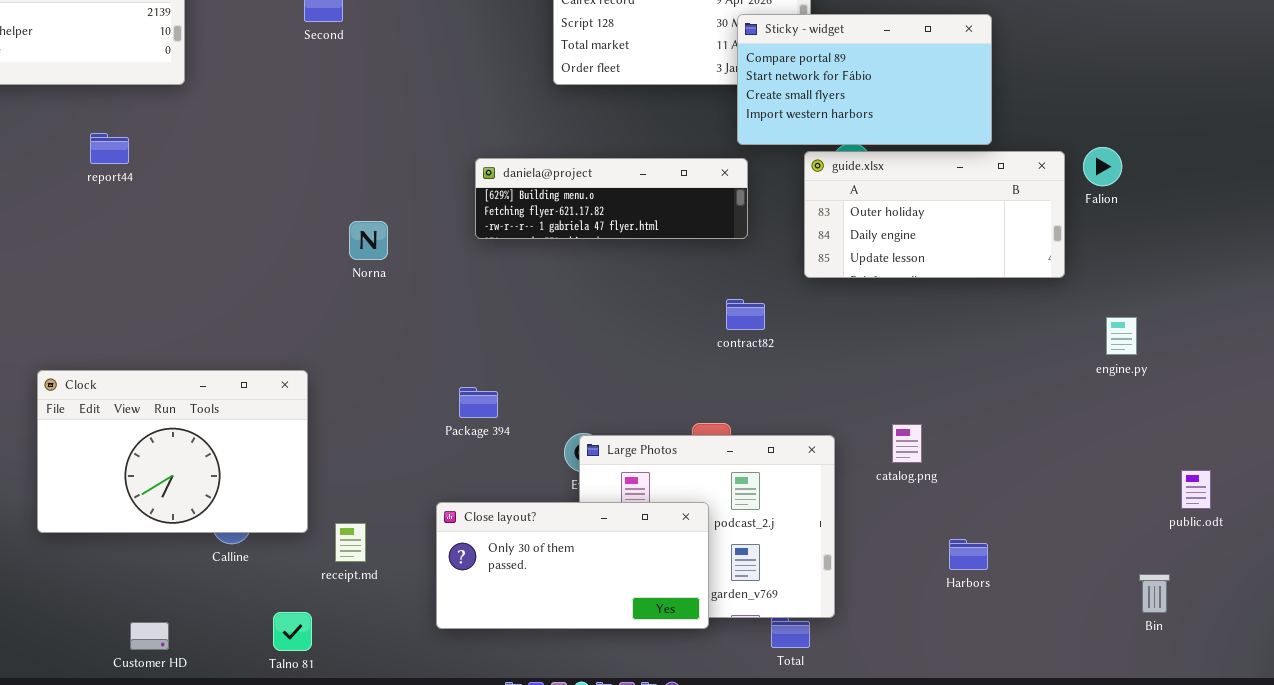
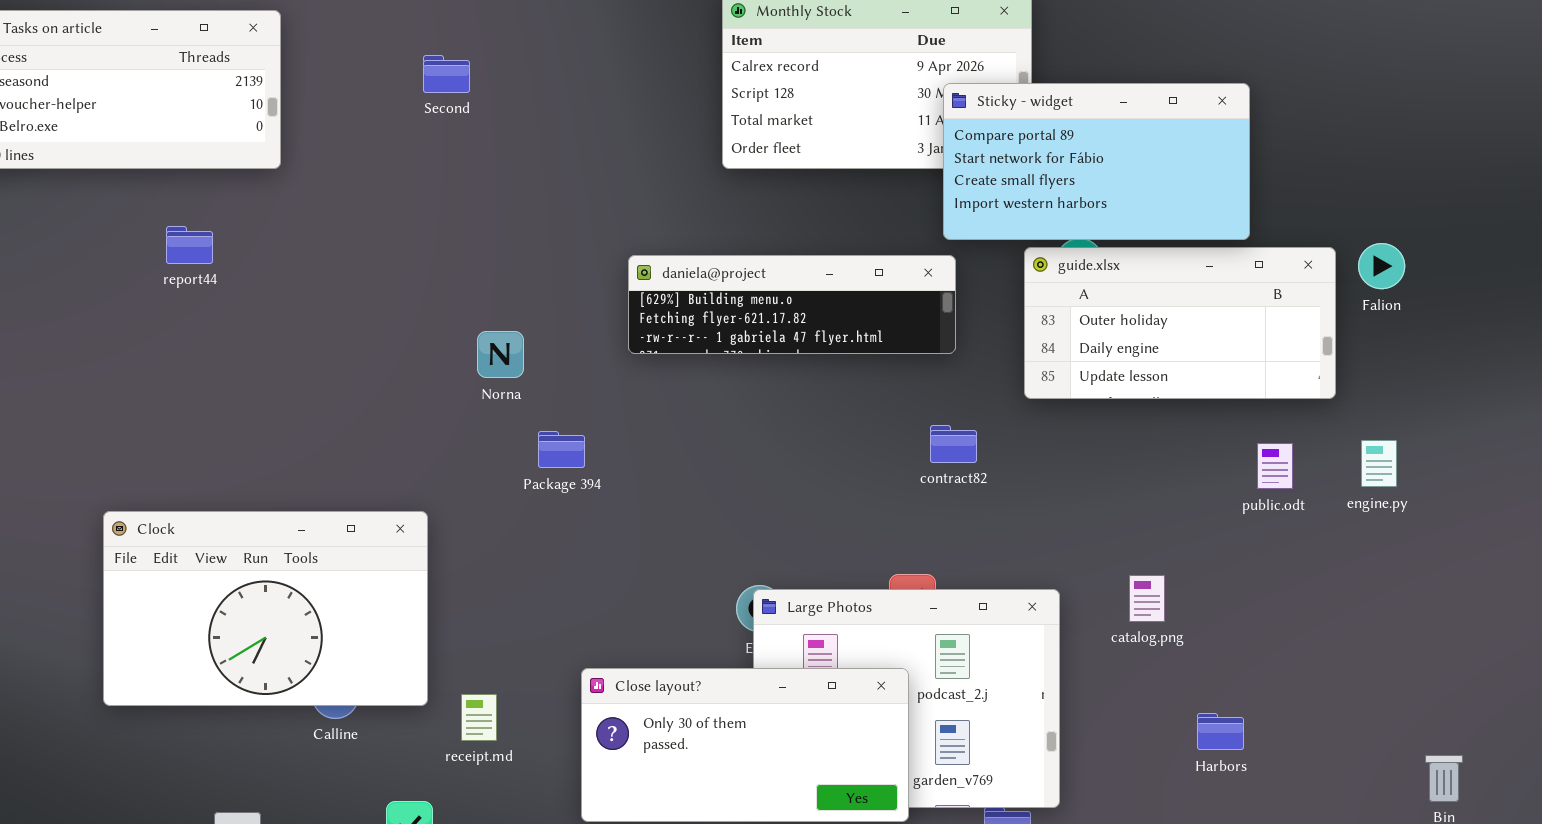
engine.py: [1106,317,1137,355] -> [1361,440,1397,487], moved
Package 394: [459,387,498,418] -> [538,431,585,468], moved
public.odt: [1181,470,1211,509] -> [1257,443,1293,489], moved

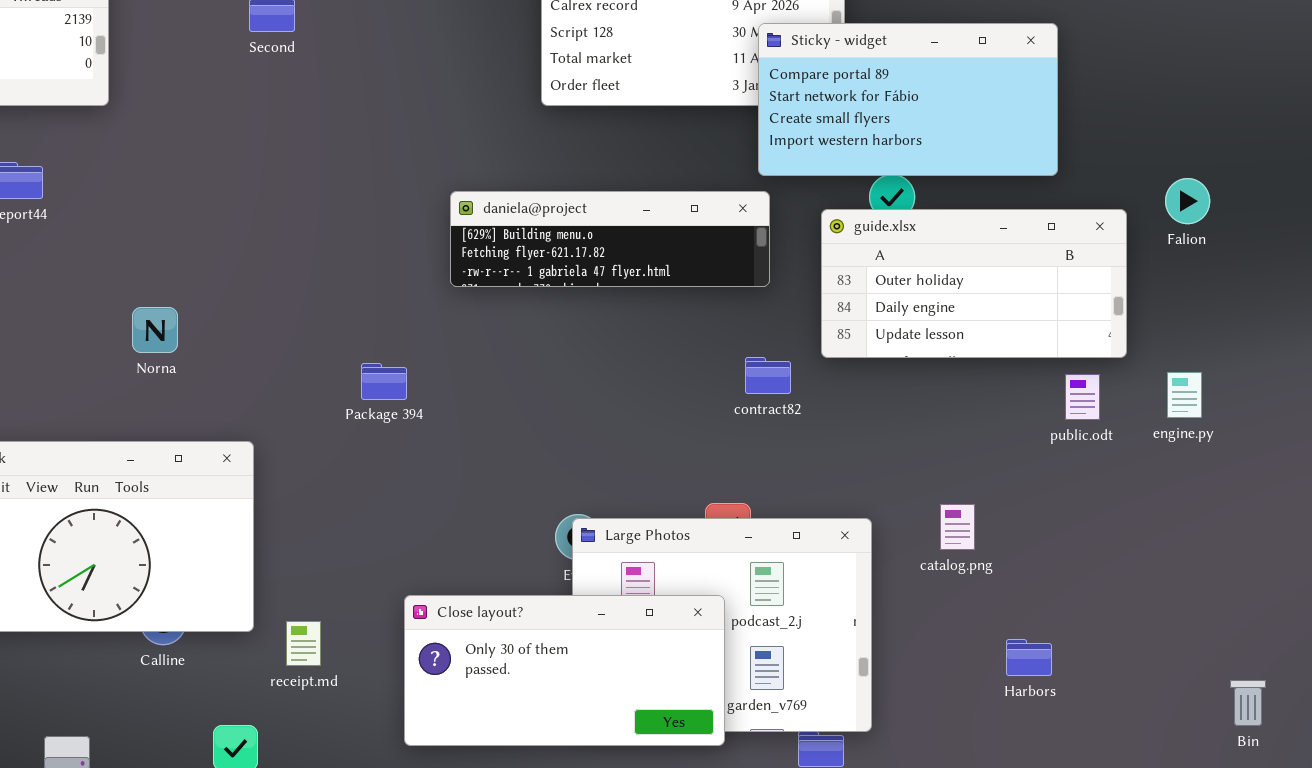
guide.xlsx: [1024,247,1336,399] -> [821,209,1127,358], moved
Norna: [477,331,524,378] -> [132,307,178,353], moved

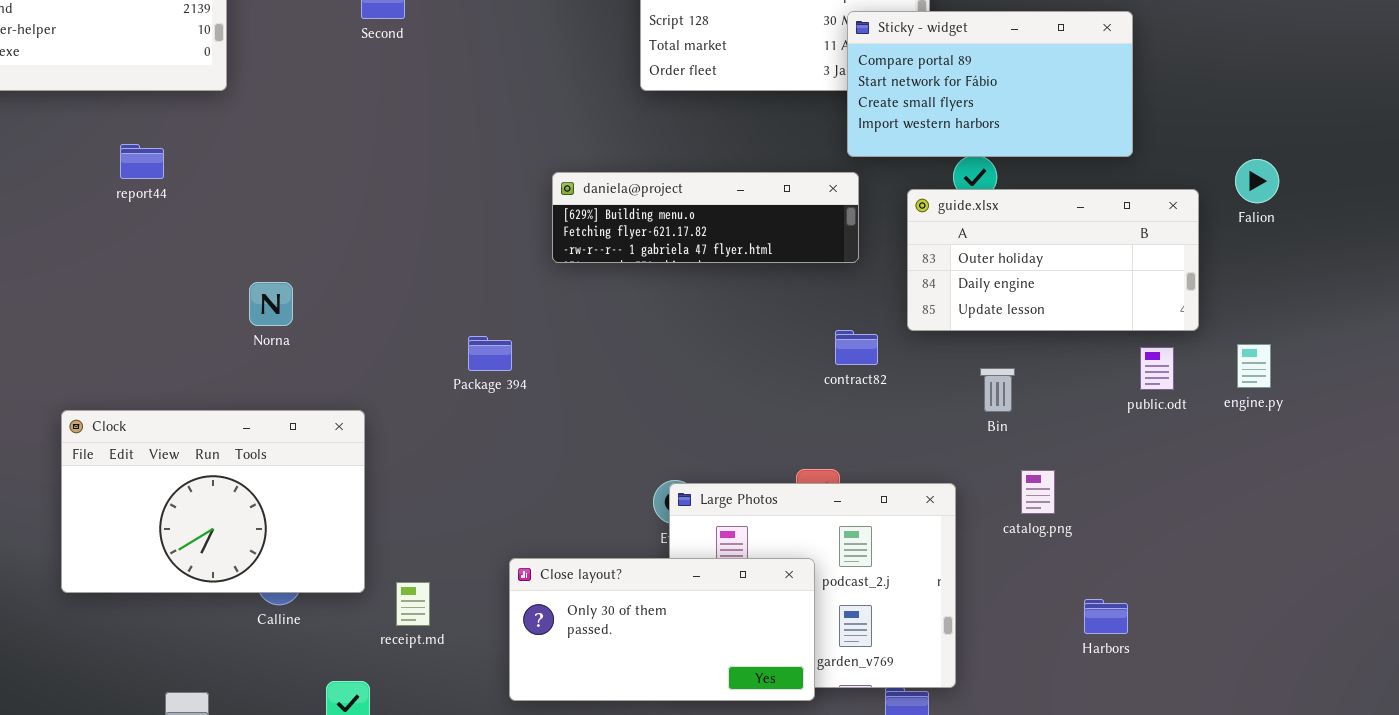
Bin: [1230,680,1266,726] -> [980,368,1015,412], moved

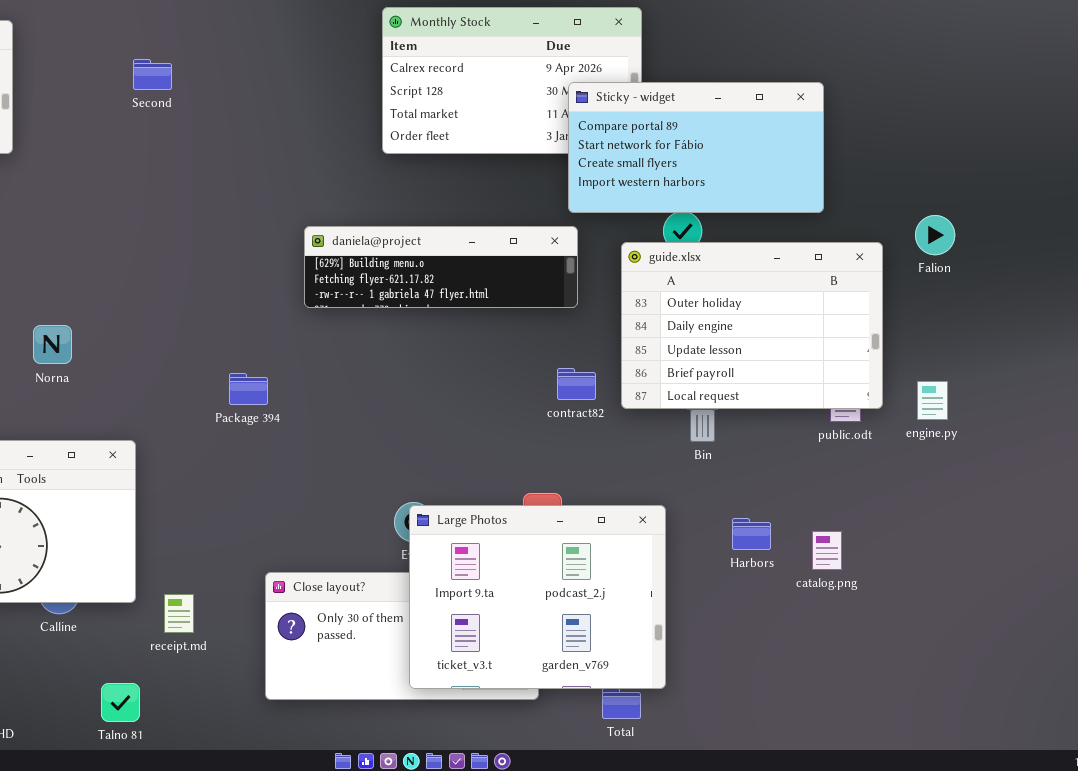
guide.xlsx: [907,189,1199,331] -> [621,242,883,409], resized
catalog.png: [1021,470,1055,514] -> [812,531,842,570], moved
Large Photos: [669,483,956,688] -> [409,505,666,689], raised
Harbors: [1084,599,1128,634] -> [732,518,771,550], moved

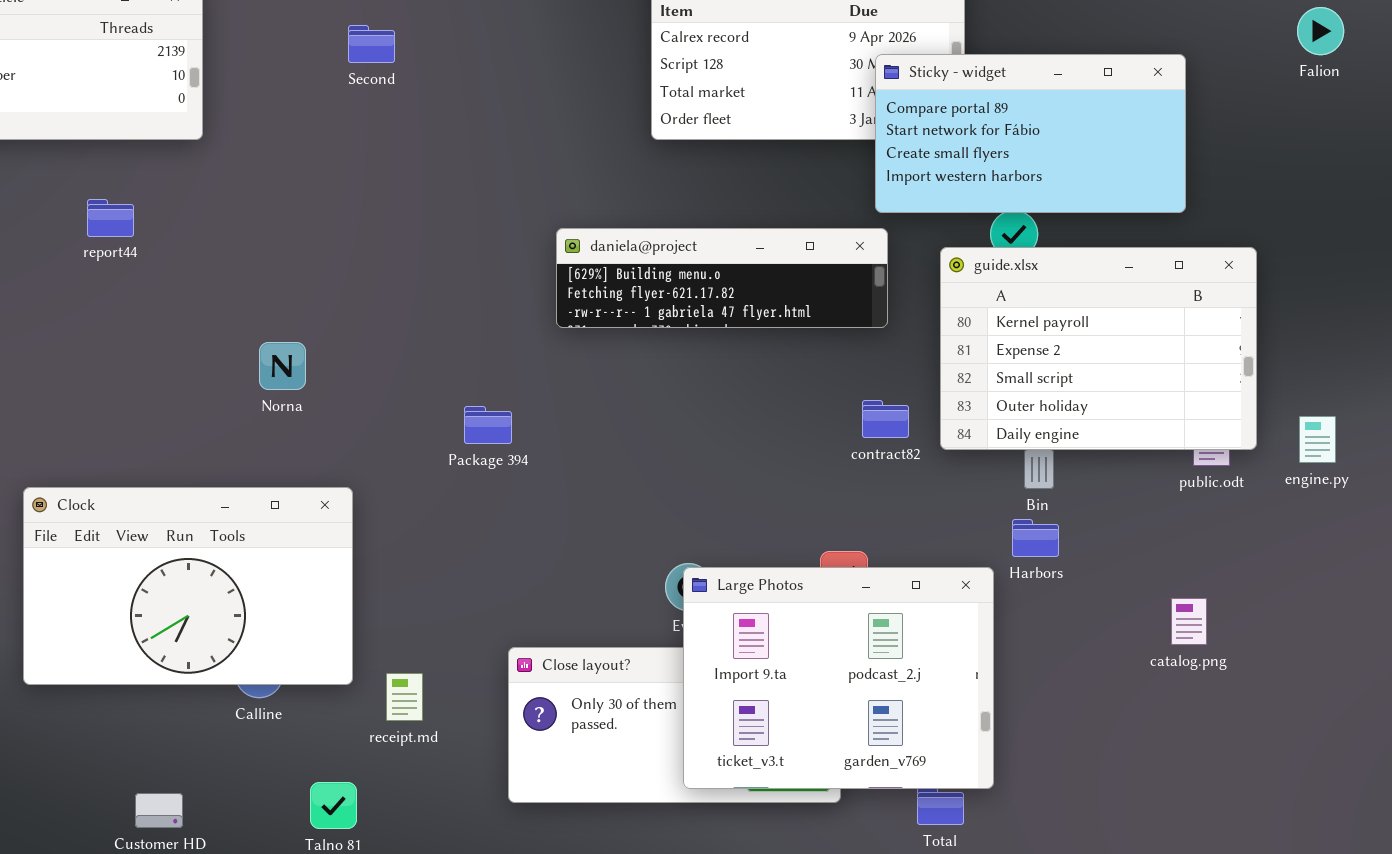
Falion: [915,215,955,255] -> [1297,7,1344,55], moved
guide.xlsx: [621,242,883,409] -> [940,247,1257,450], scrolled up 3 rows
Norna: [33,325,72,364] -> [259,342,306,390], moved
Harbors: [732,518,771,550] -> [1012,519,1059,557], moved

